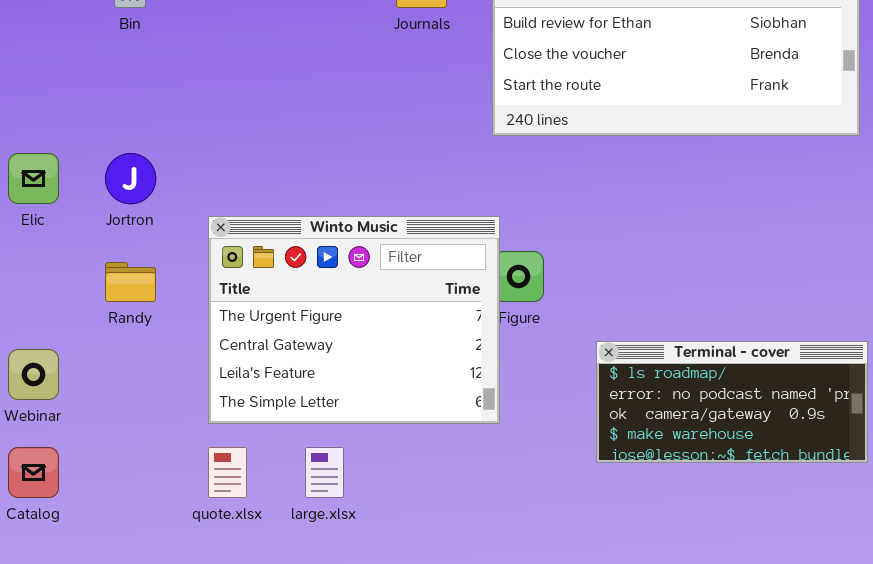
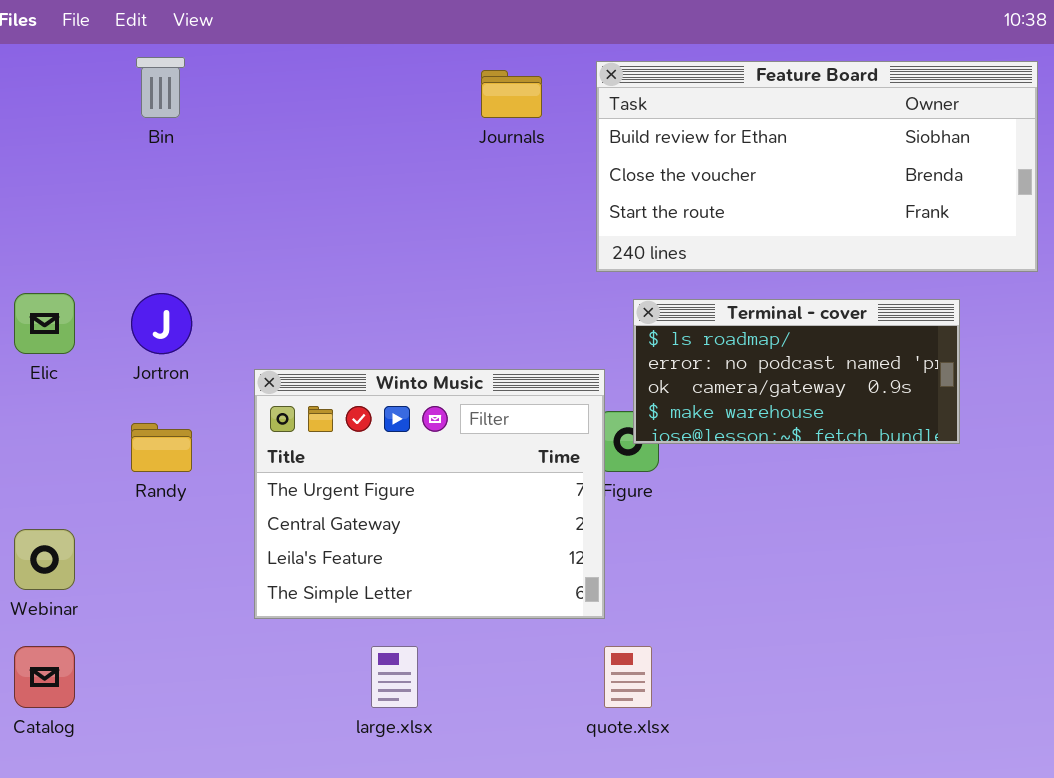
Terminal - cover: [596,341,868,463] -> [633,299,960,444], moved
quote.xlsx: [208,447,247,498] -> [604,646,652,708], moved

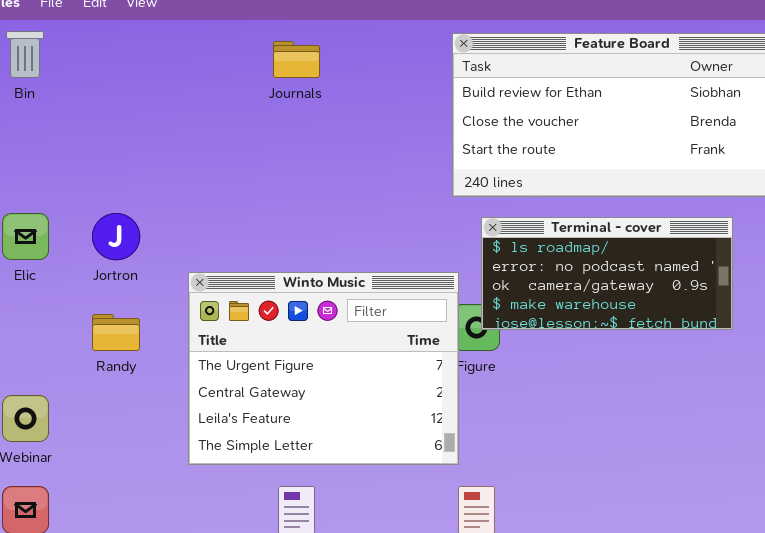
Bin: [136,57,185,118] -> [6,31,44,78], moved
Journals: [481,70,542,118] -> [273,41,320,78], moved

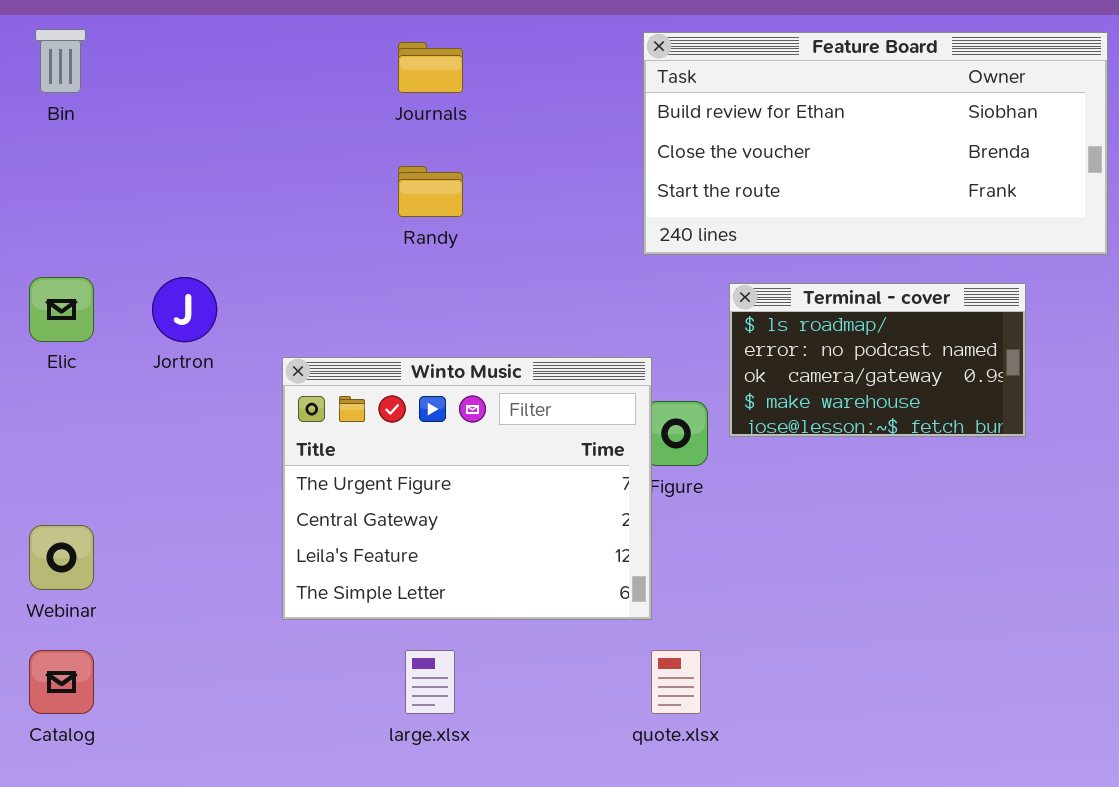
Terminal - cover: [481,217,733,330] -> [729,283,1026,437], resized
Randy: [92,314,140,351] -> [398,166,463,217], moved

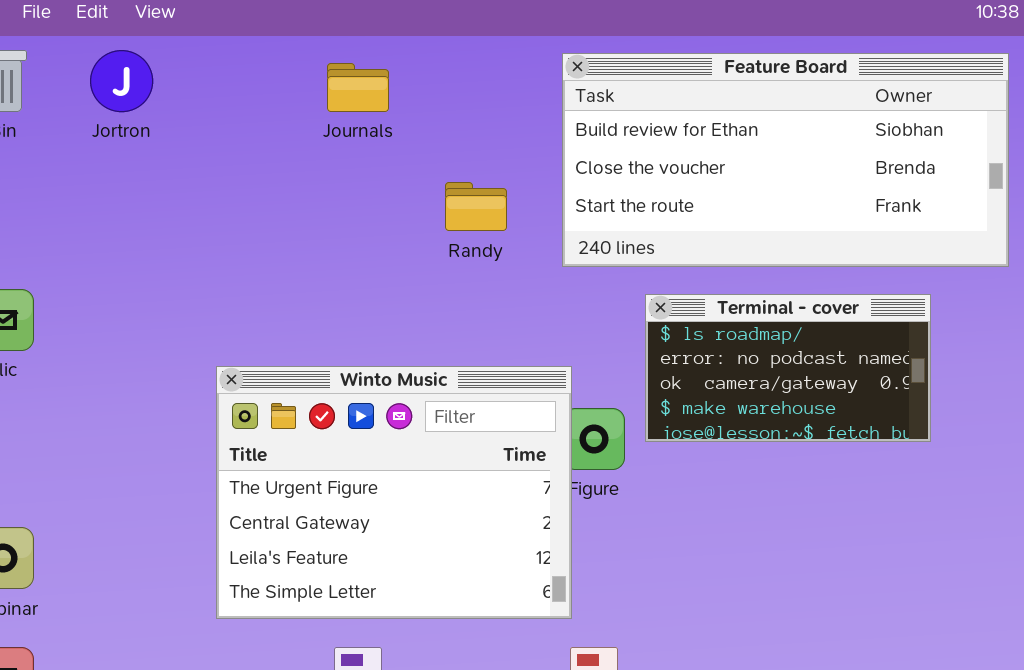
Randy: [398,166,463,217] -> [445,182,507,231], moved
Jortron: [152,277,217,342] -> [90,50,153,112], moved

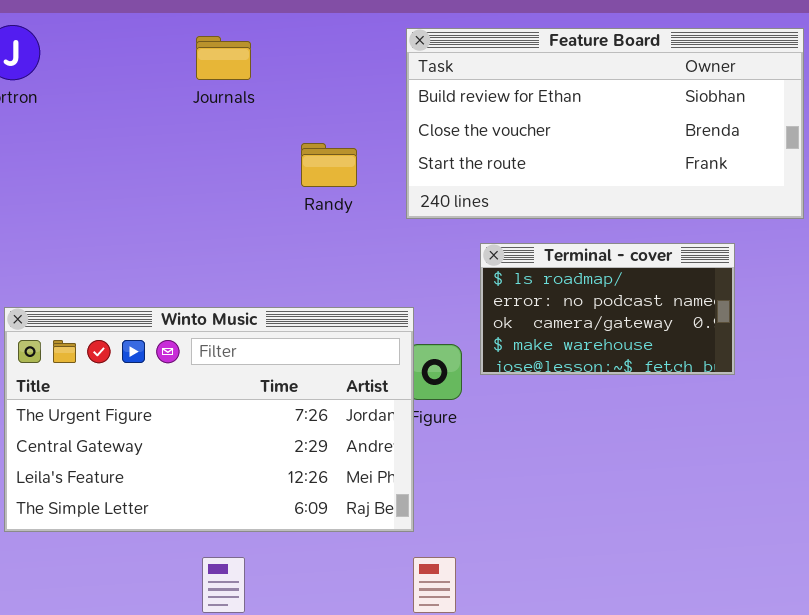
Winto Music: [216,366,572,619] -> [4,307,414,532], resized

